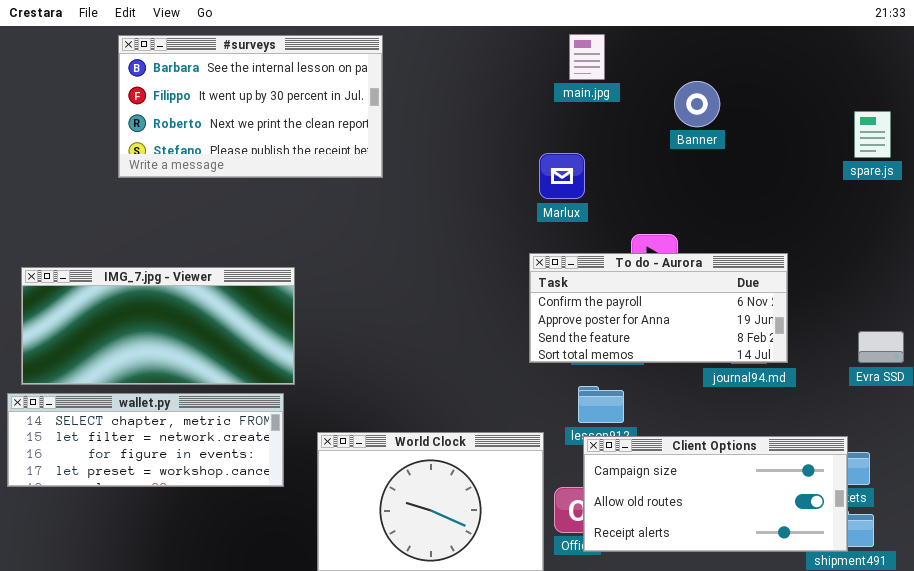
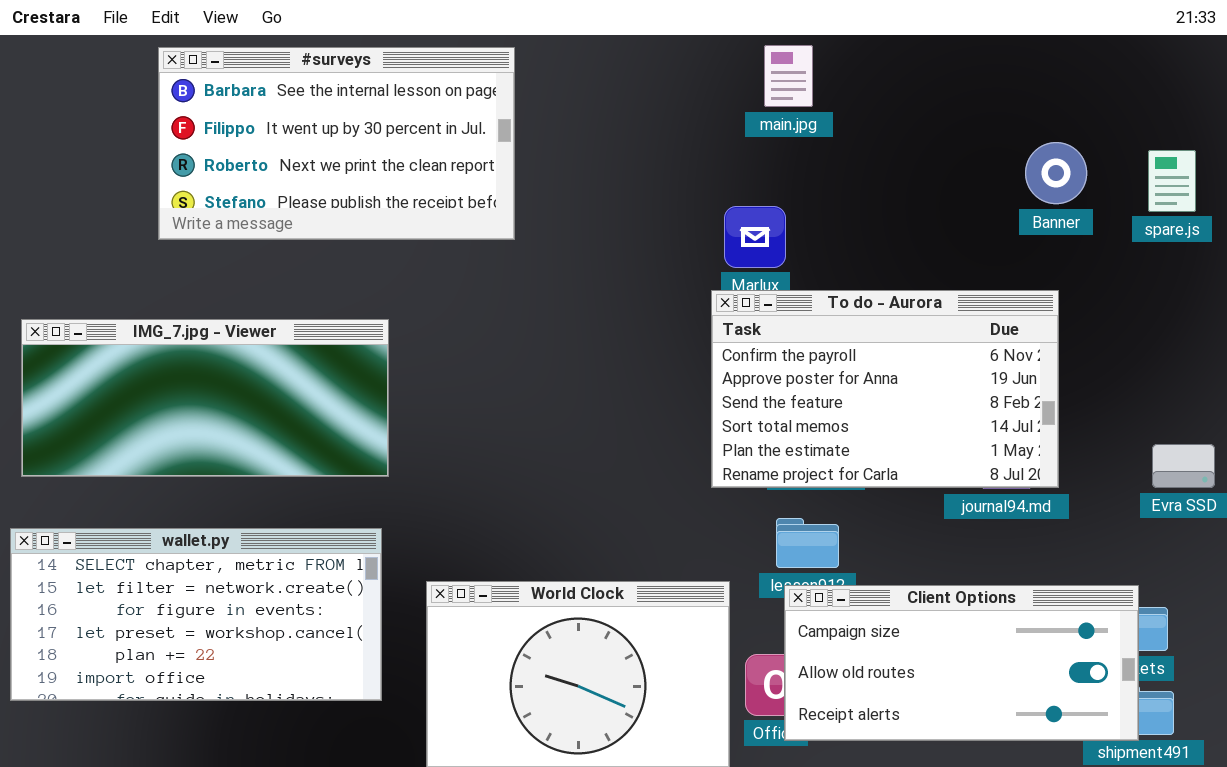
Banner: [674,81,720,127] -> [1025,142,1087,204], moved
To do - Aurora: [529,253,788,363] -> [711,290,1059,488], resized
IMG_7.jpg - Viewer: [21,267,295,385] -> [21,319,389,477], moved
wallet.py: [7,393,284,487] -> [10,528,382,701], resized

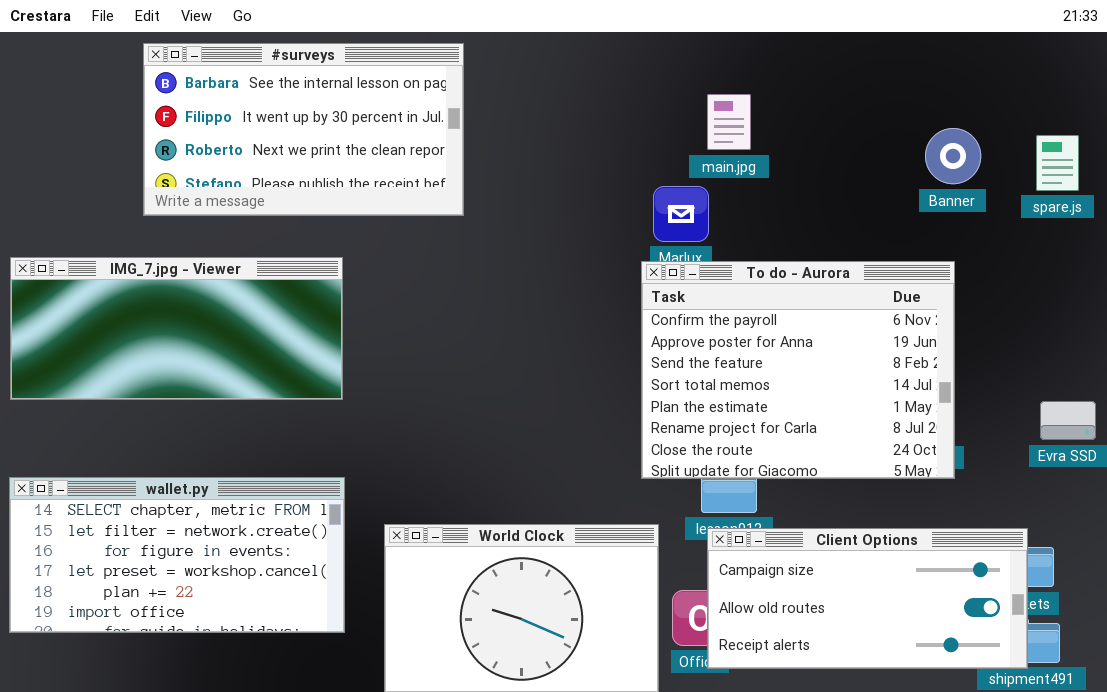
main.jpg: [764,45,813,107] -> [707,94,751,150], moved
To do - Aurora: [711,290,1059,488] -> [641,261,955,479], resized
IMG_7.jpg - Viewer: [21,319,389,477] -> [10,257,343,400], moved

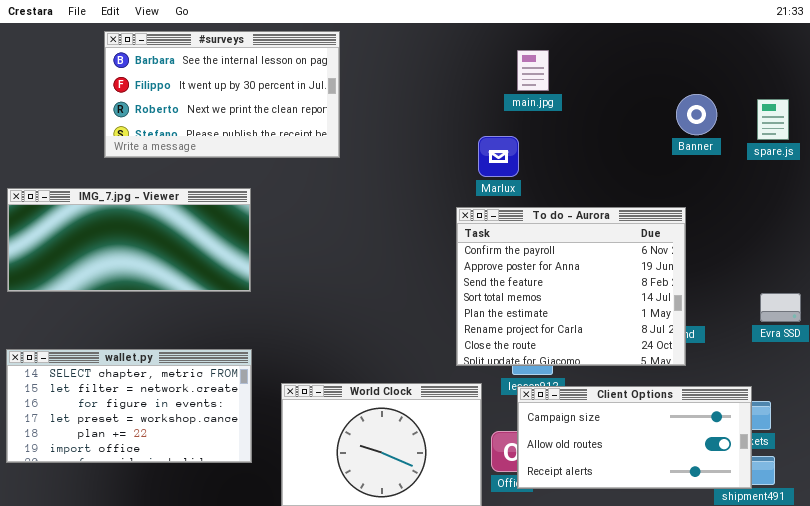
main.jpg: [707,94,751,150] -> [517,50,549,91], moved
To do - Aurora: [641,261,955,479] -> [456,207,686,366], moved

